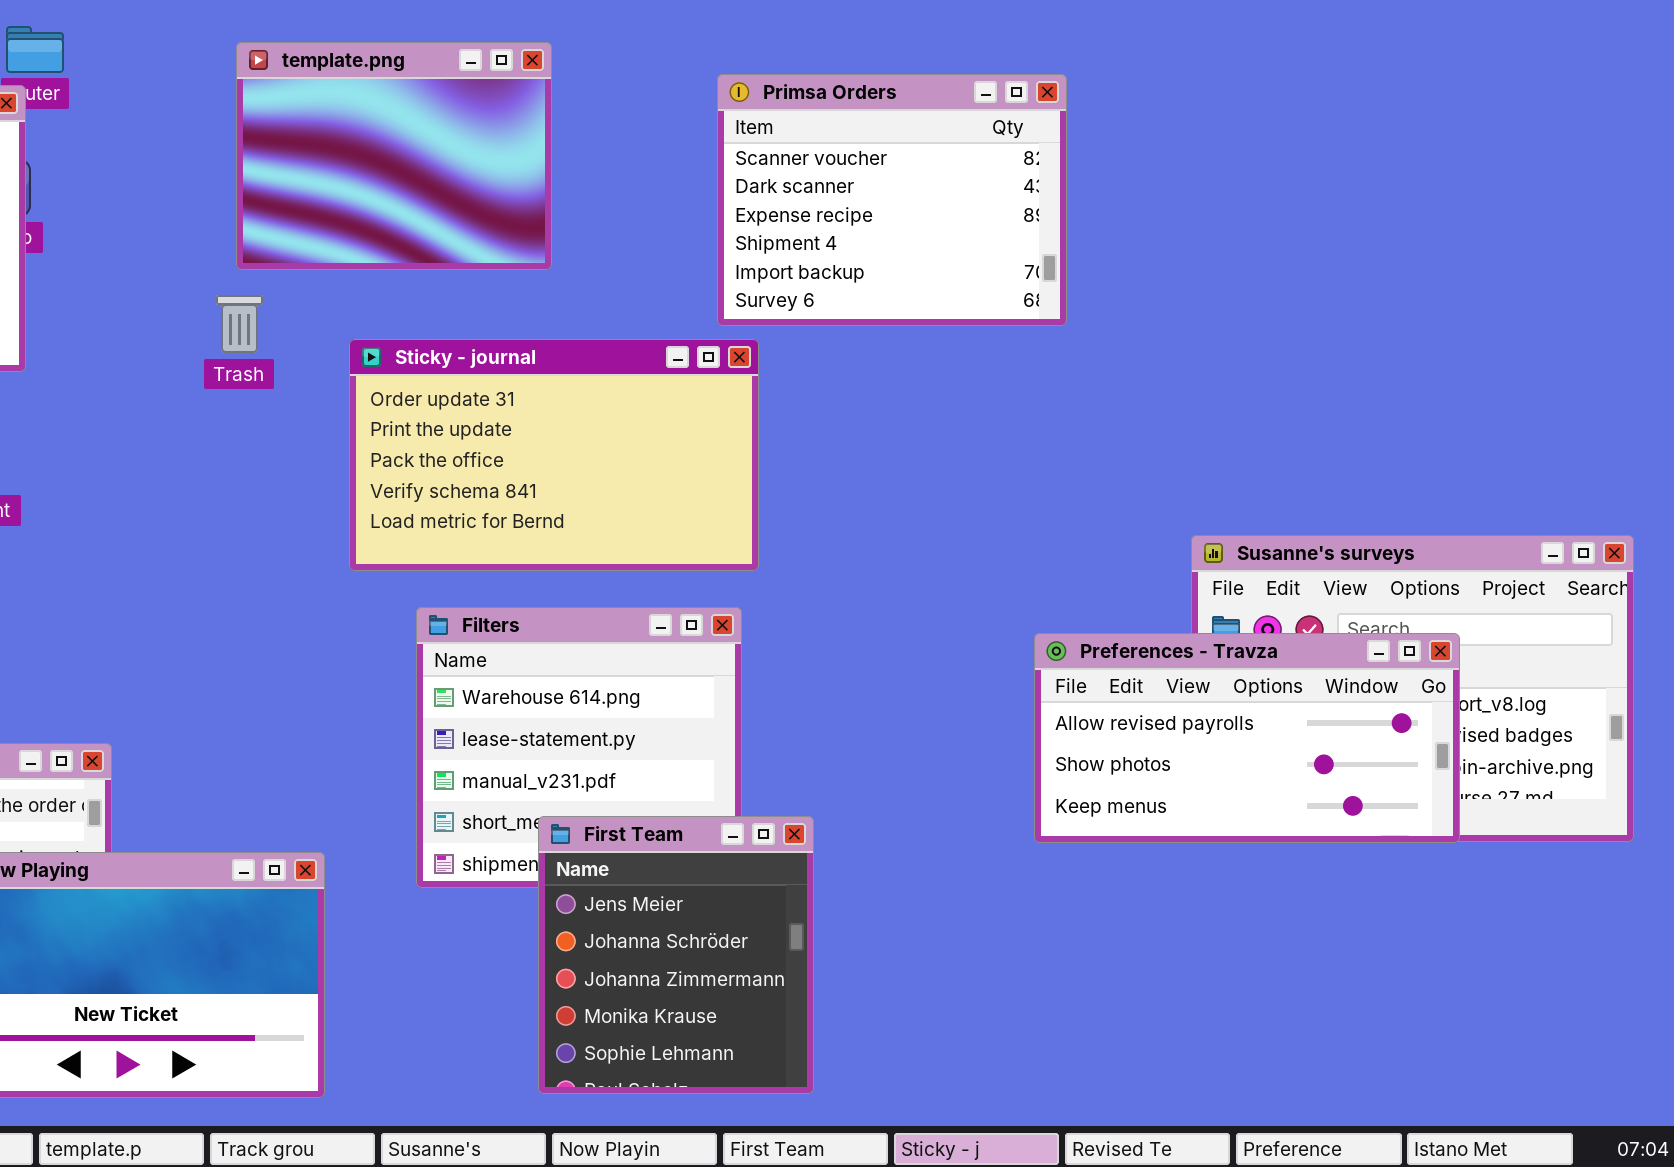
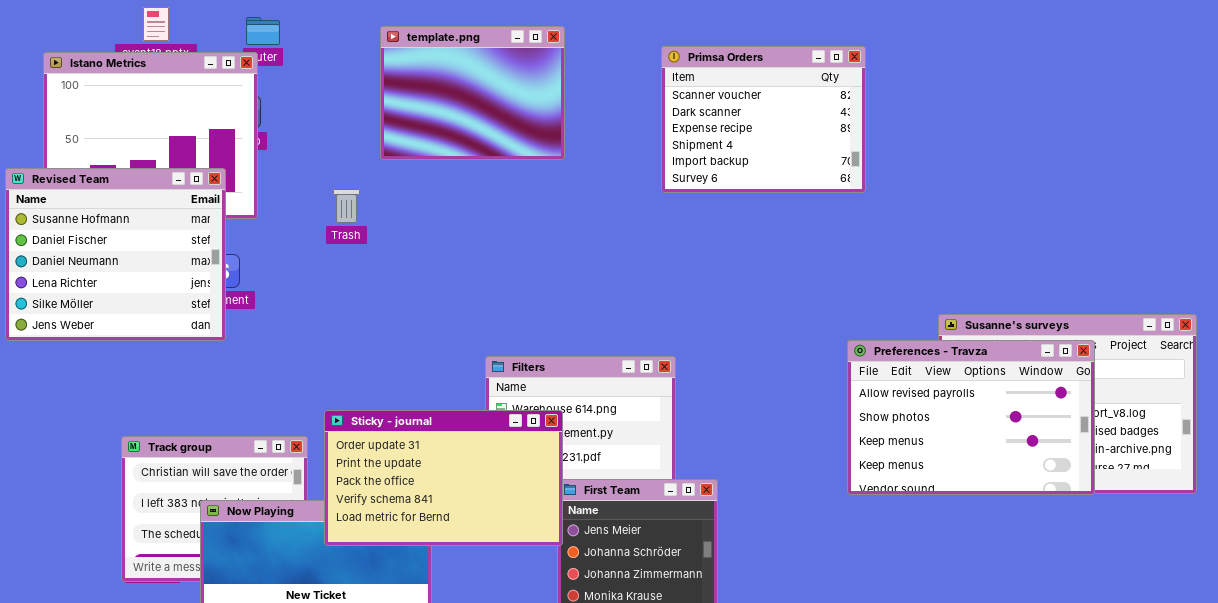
Trash: [216,295,263,353] -> [333,189,360,223], moved
Sticky - journal: [349,339,759,571] -> [324,410,563,546], moved
Preferences - Travza: [1034,633,1460,843] -> [847,340,1095,495], resized

